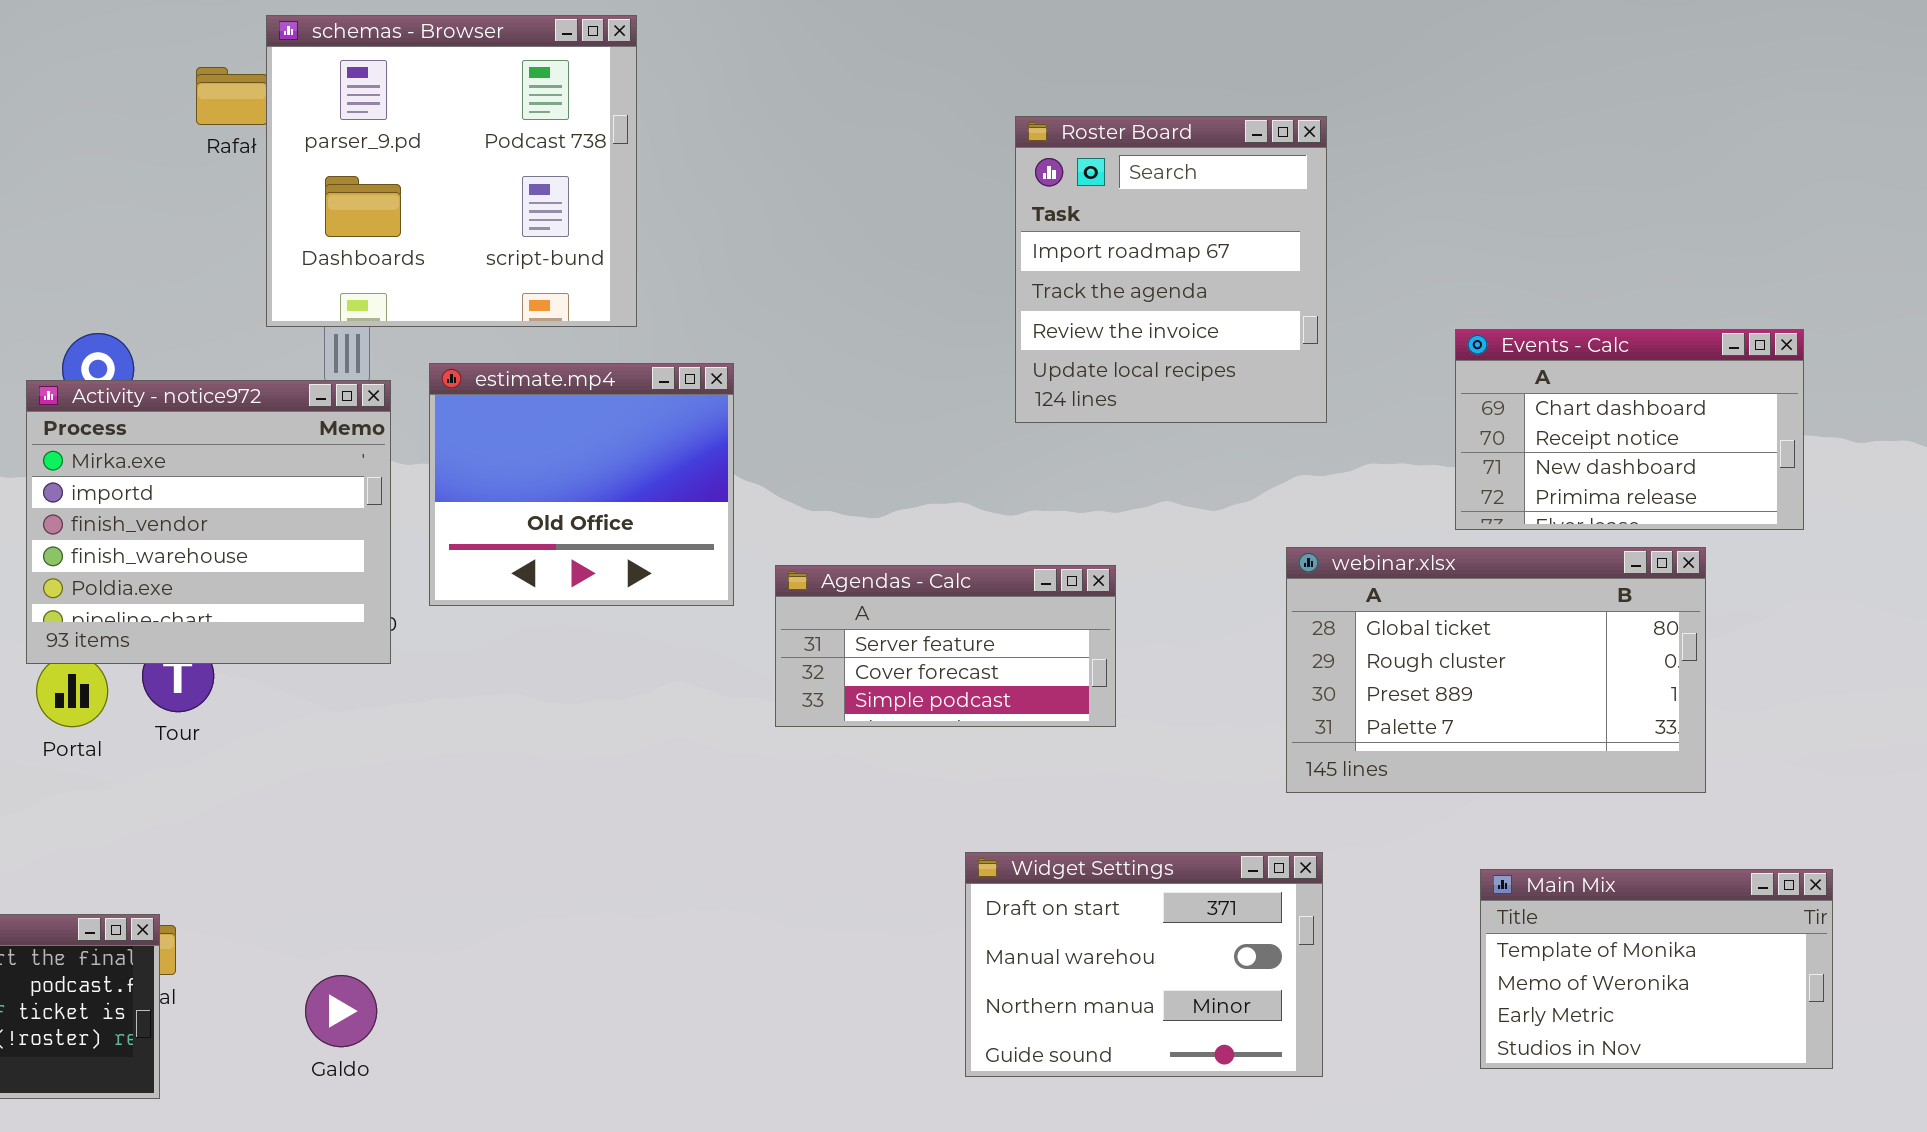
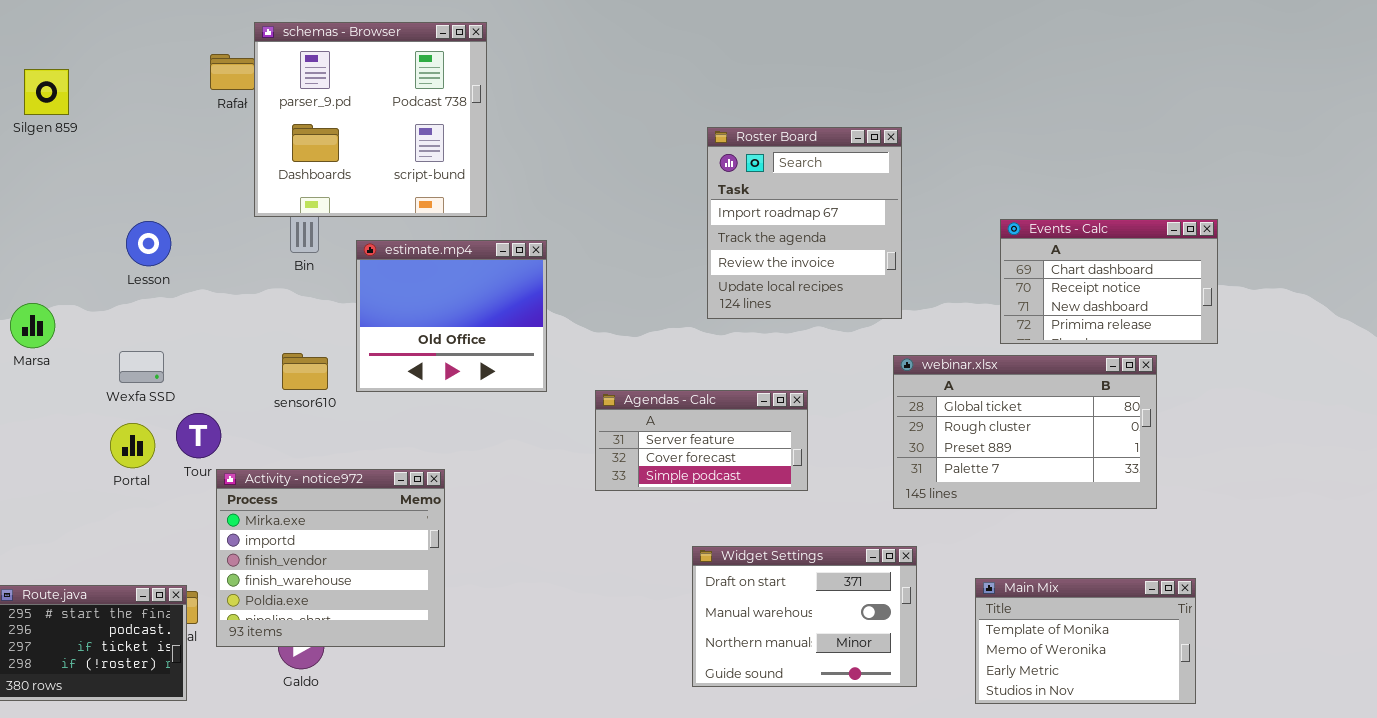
Roster Board: [1015,116,1327,423] -> [707,127,902,319], moved
Activity - notice972: [26,380,391,664] -> [216,469,445,647], moved
Agendas - Calc: [775,565,1116,727] -> [595,390,808,491], moved
Main Mix: [1480,869,1833,1069] -> [975,578,1196,704], moved

